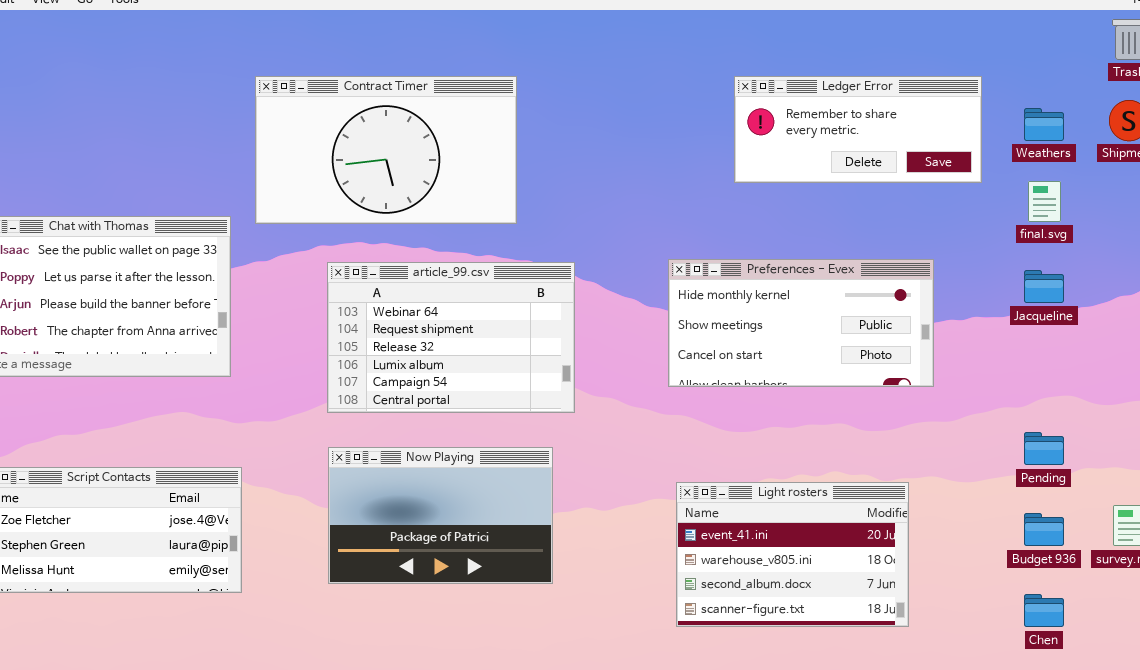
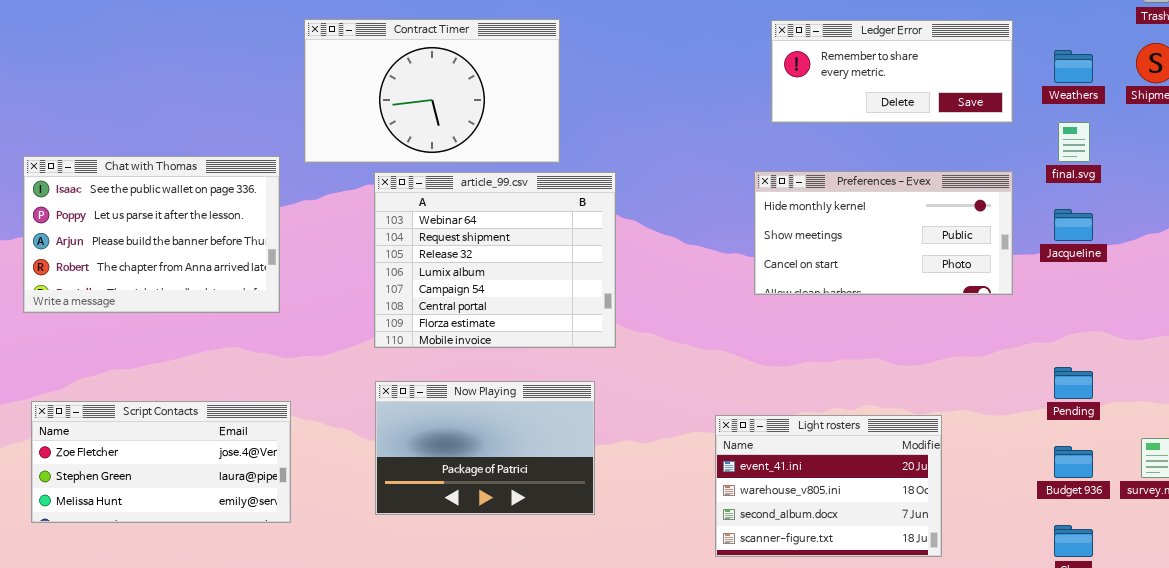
Preferences - Evex: [668,259,934,387] -> [754,171,1013,295], moved
article_99.csv: [327,262,575,413] -> [374,172,616,348], resized

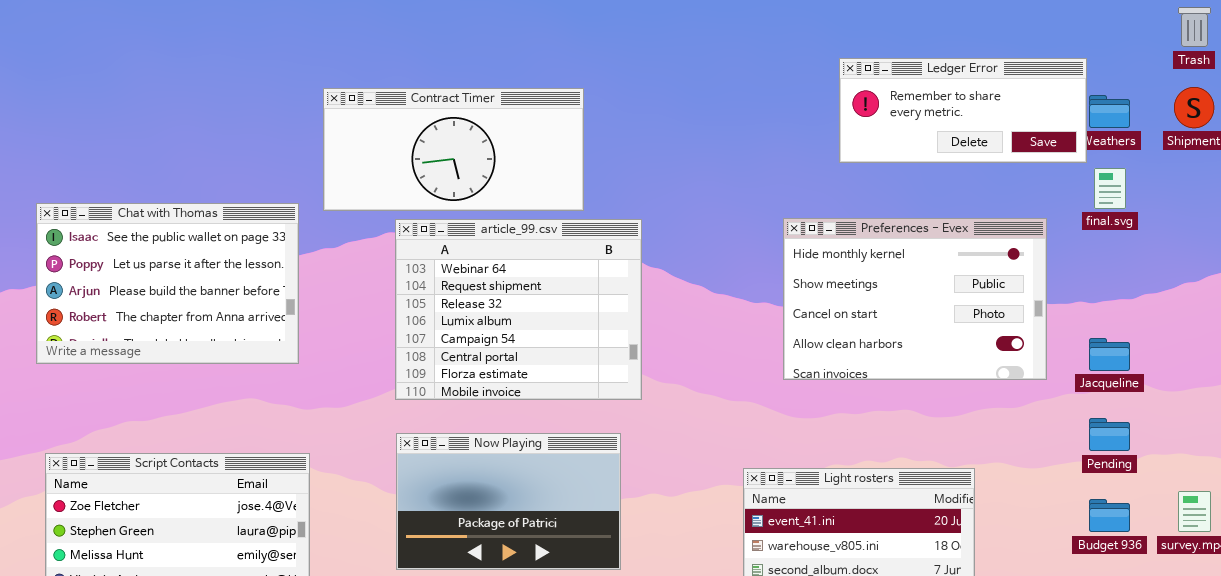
Contract Timer: [304,19,560,163] -> [323,88,584,211], resized
Ledger Error: [771,20,1013,123] -> [839,58,1087,163], moved
Preferences - Evex: [754,171,1013,295] -> [783,218,1047,380], resized
Jacqueline: [1054,209,1093,241] -> [1089,338,1130,371], moved

